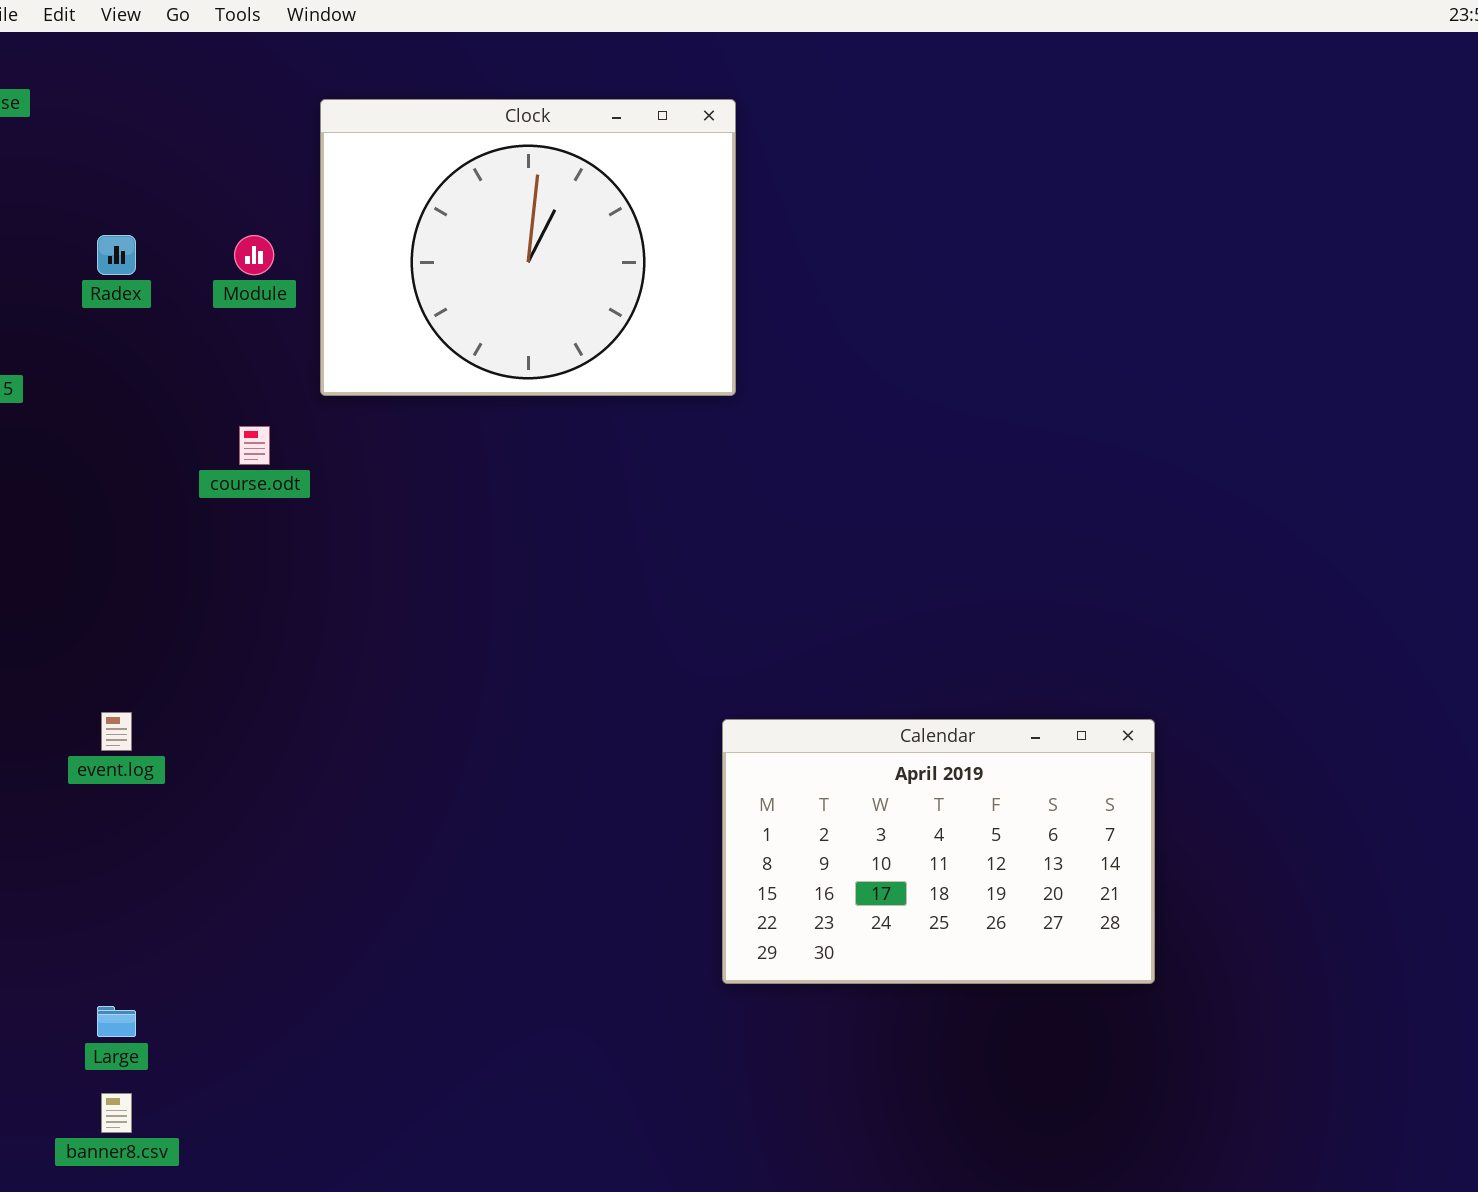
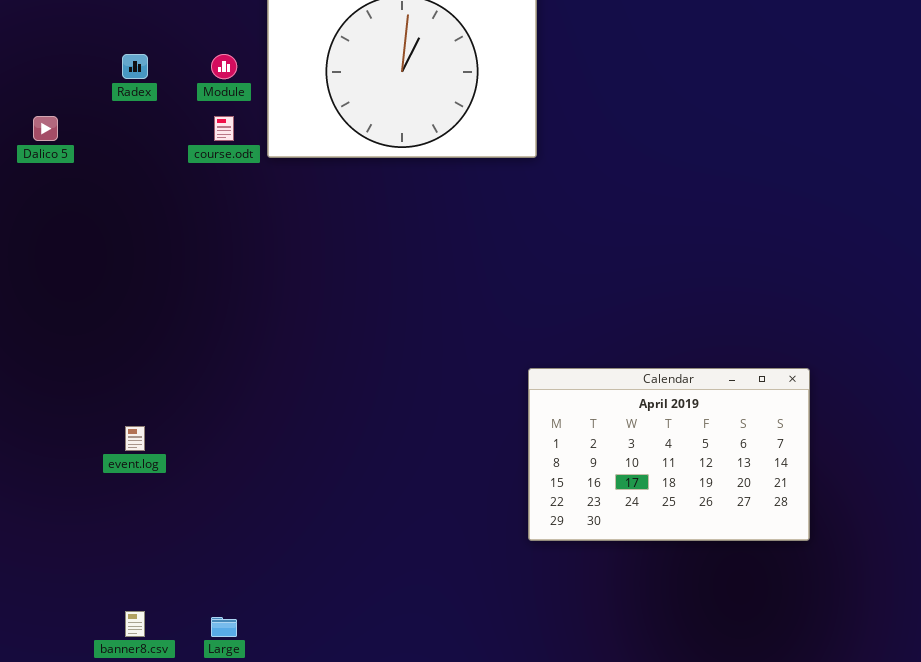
course.odt: [239,426,270,465] -> [214,116,234,141], moved
event.log: [101,712,132,751] -> [125,426,145,451], moved
Large: [97,1006,136,1037] -> [211,617,237,637], moved

